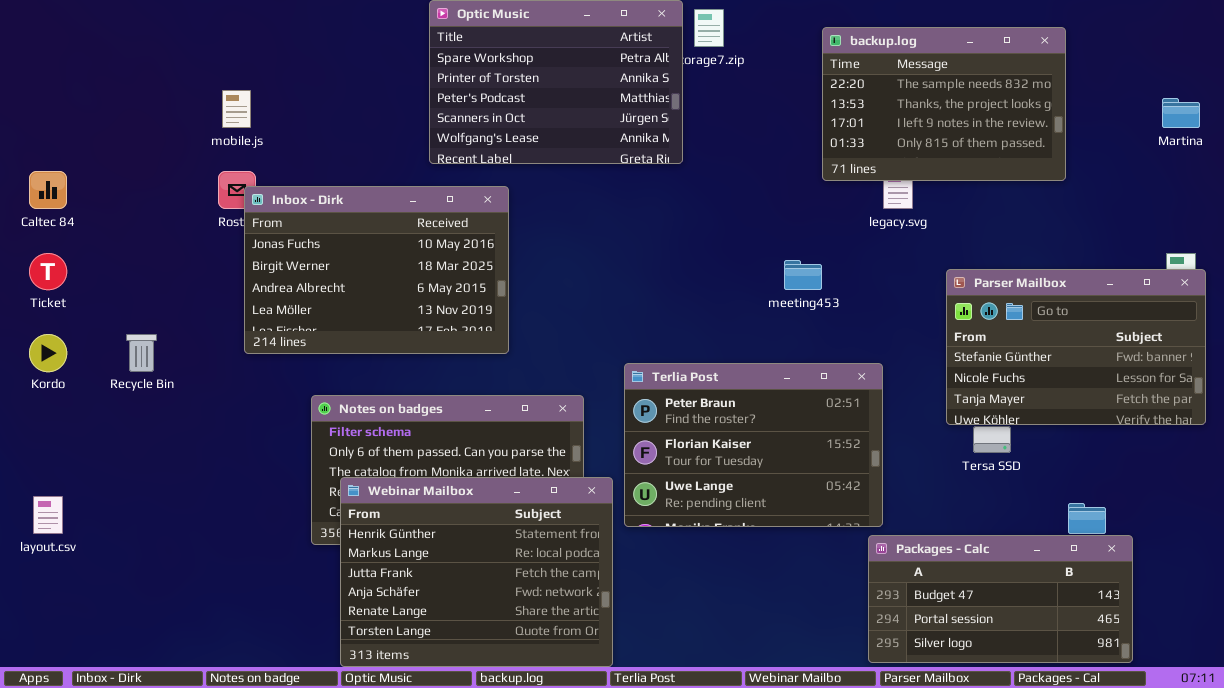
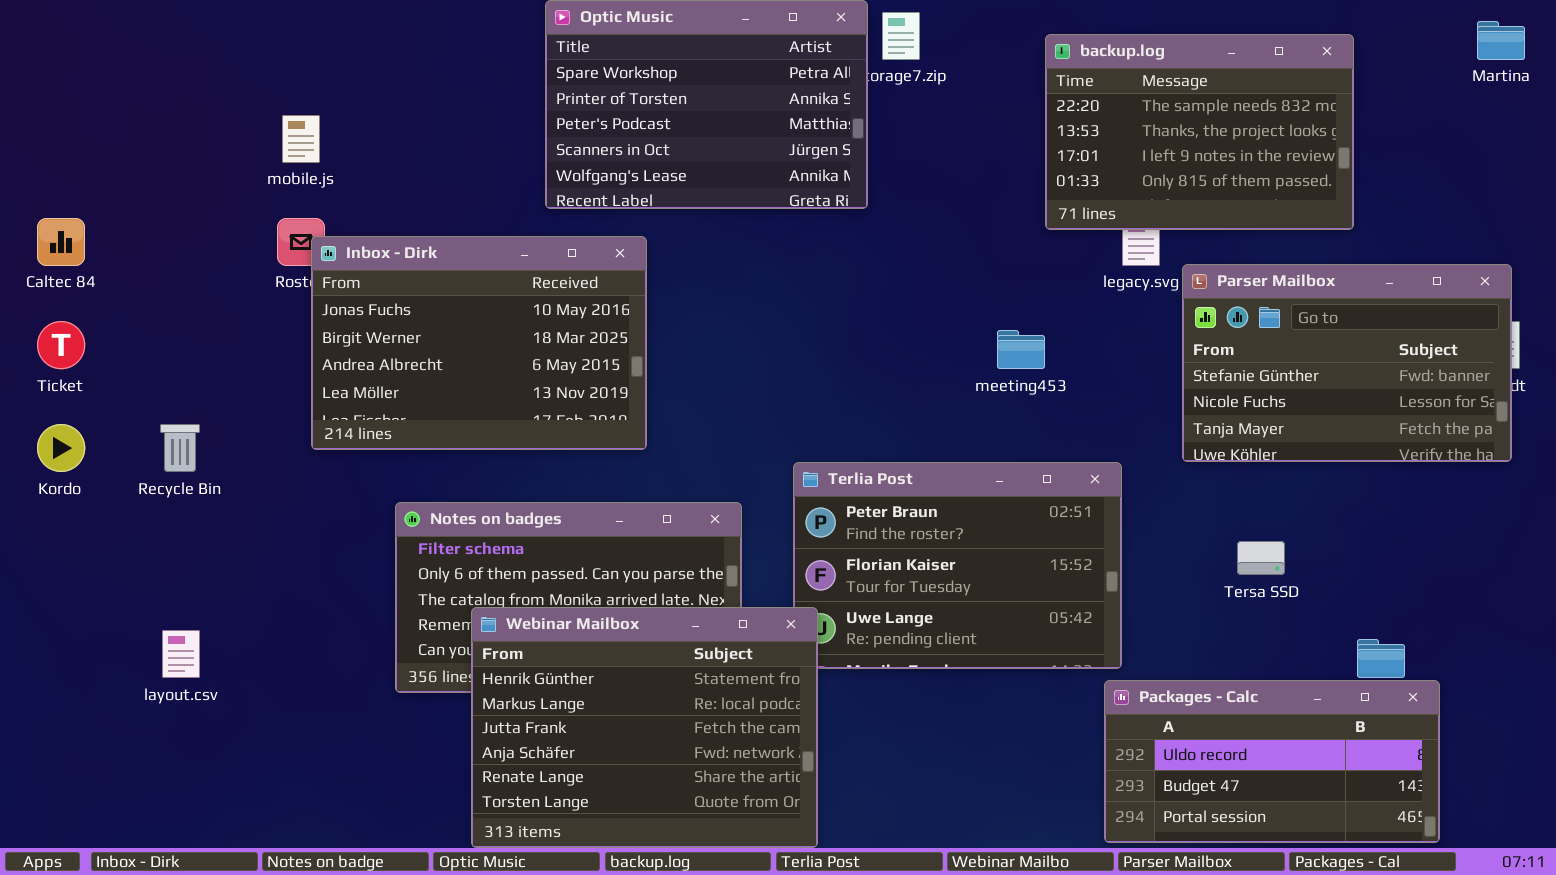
Martina: [1162,98,1200,128] -> [1477,21,1525,60], moved
Parser Mailbox: [946,269,1206,425] -> [1182,264,1512,462], moved
Webinar Mailbox: [340,477,613,667] -> [471,607,818,848], moved
layout.csv: [33,496,63,534] -> [162,630,200,678], moved
Packages - Calc: [868,535,1133,663] -> [1104,680,1440,843], scrolled up 1 row

